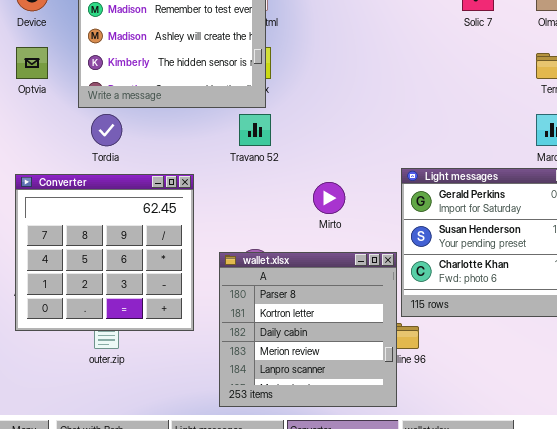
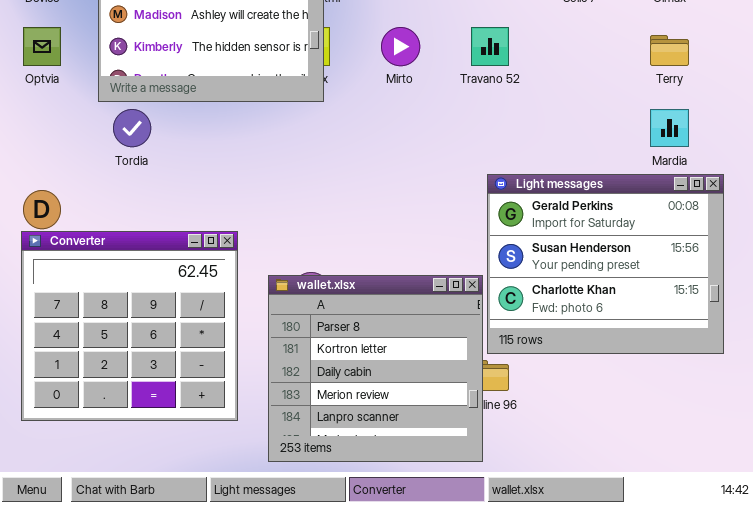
Travano 52: [239,114,271,146] -> [471,27,509,66], moved
Converter: [15,174,194,331] -> [21,231,238,421], moved
Mirto: [313,182,345,214] -> [381,27,420,66], moved

